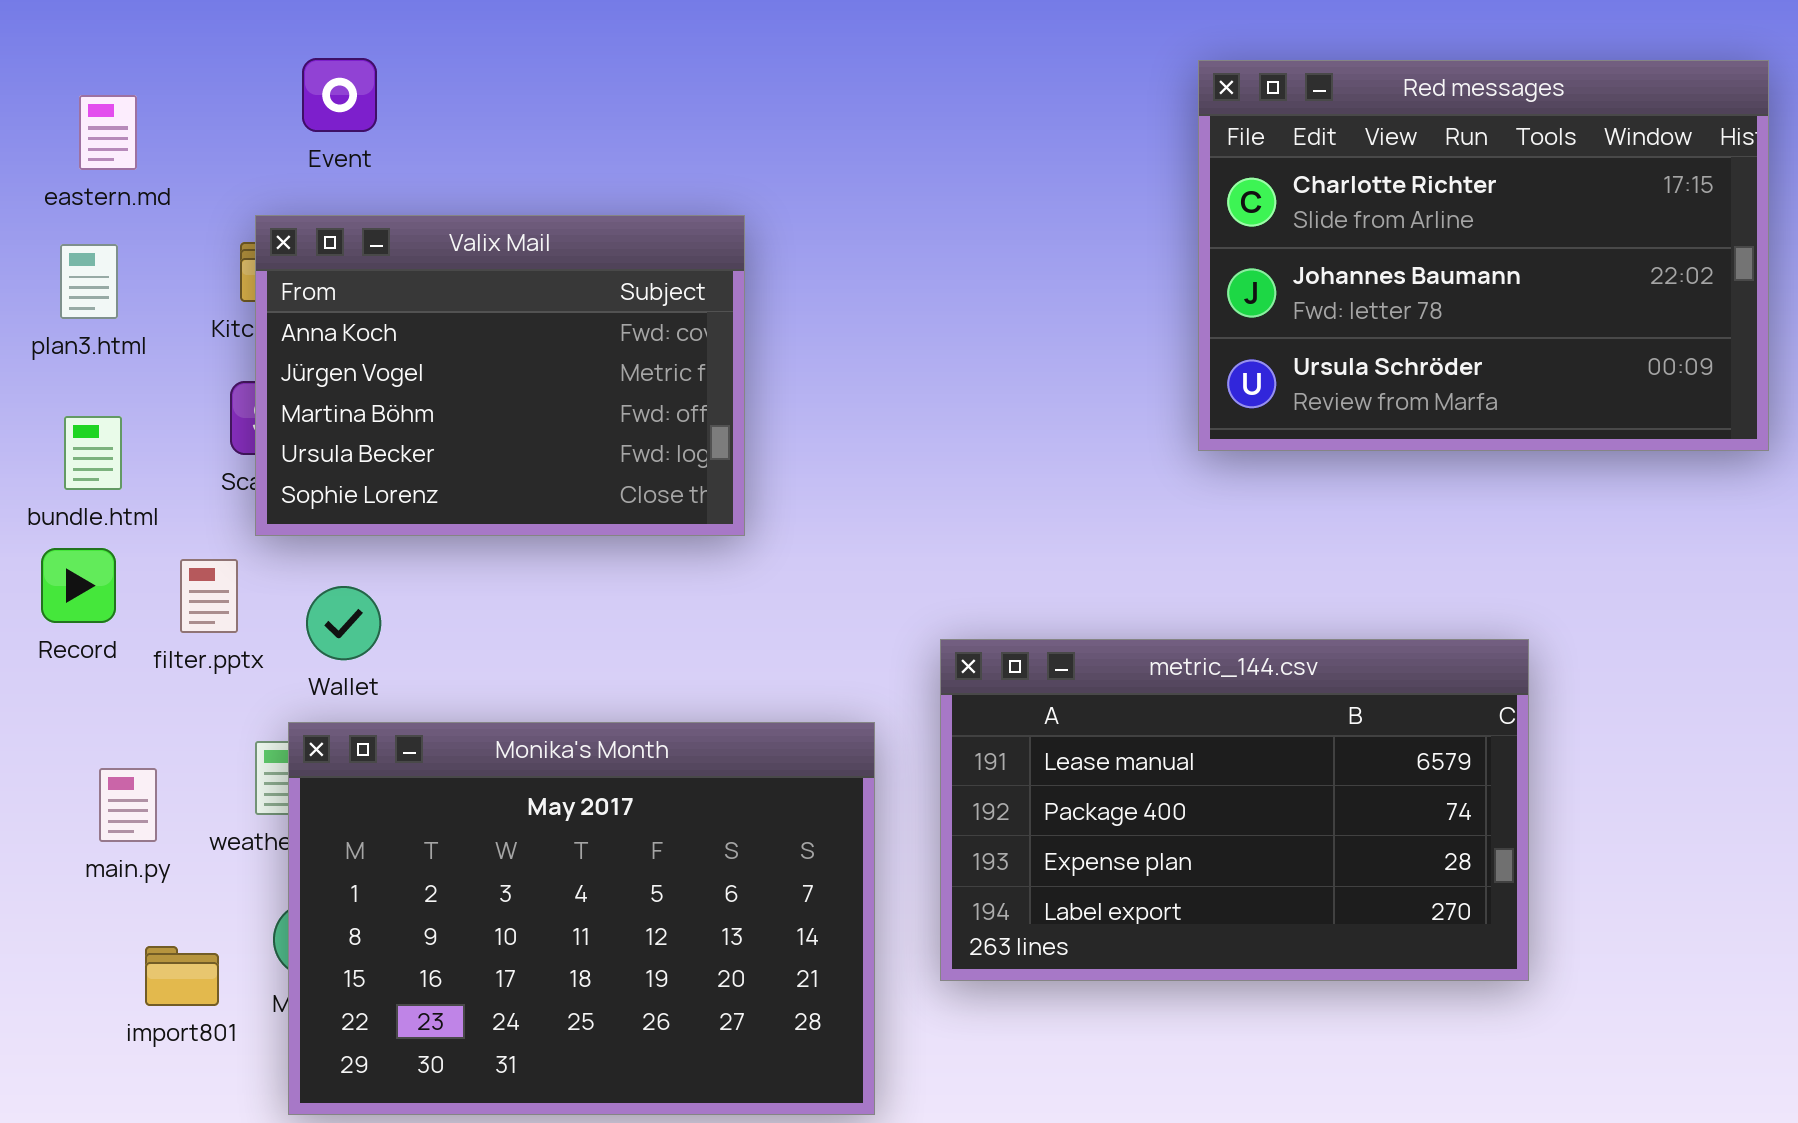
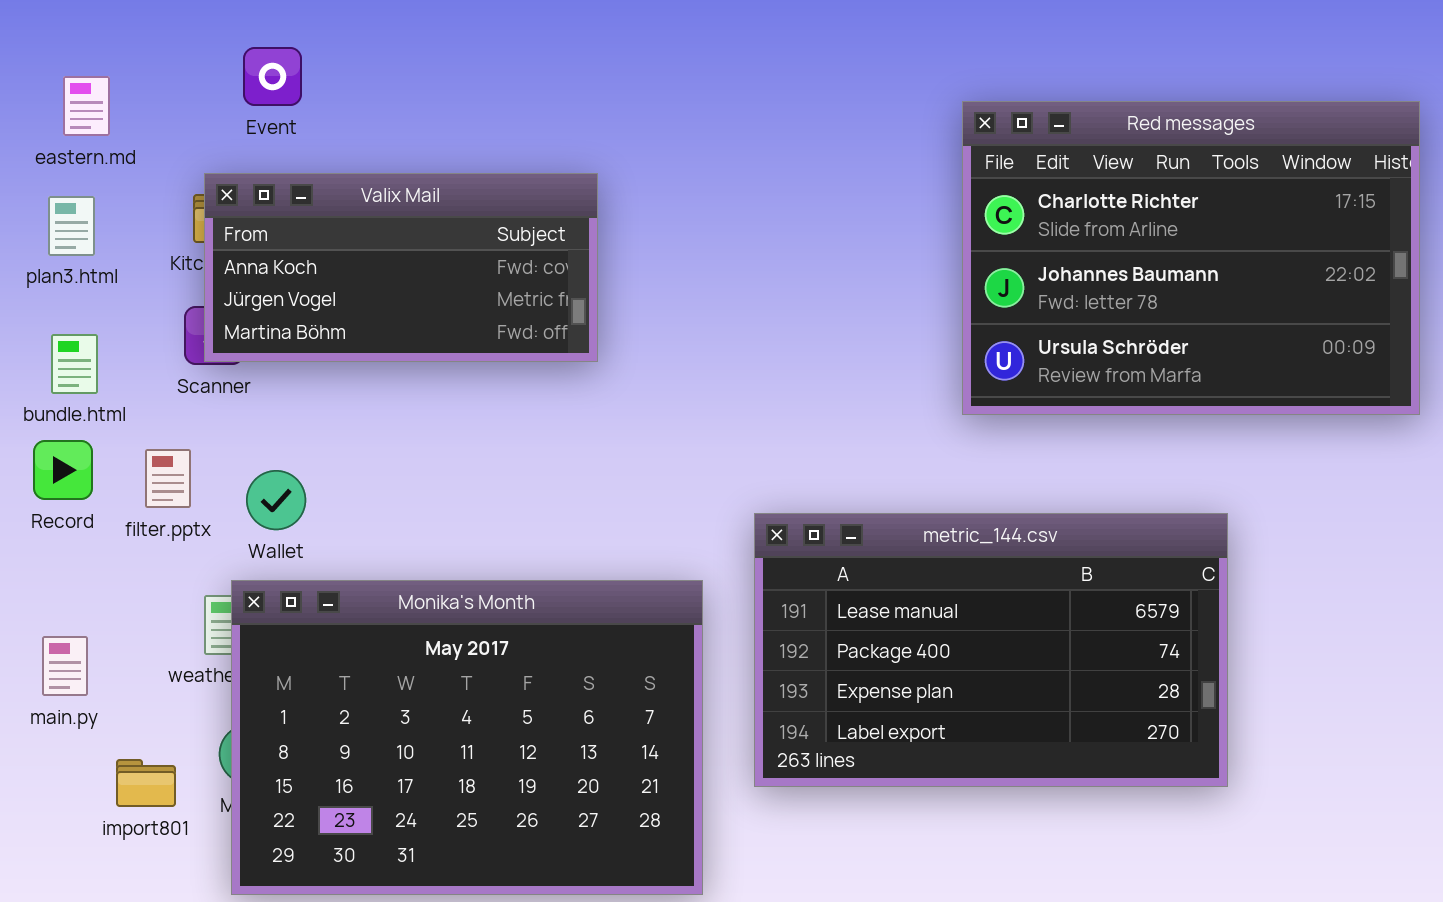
Red messages: [1198,60,1769,451] -> [962,101,1420,415], moved
Valix Mail: [255,215,745,536] -> [204,173,598,362], resized
main.py: [99,768,157,842] -> [42,636,88,696], moved

